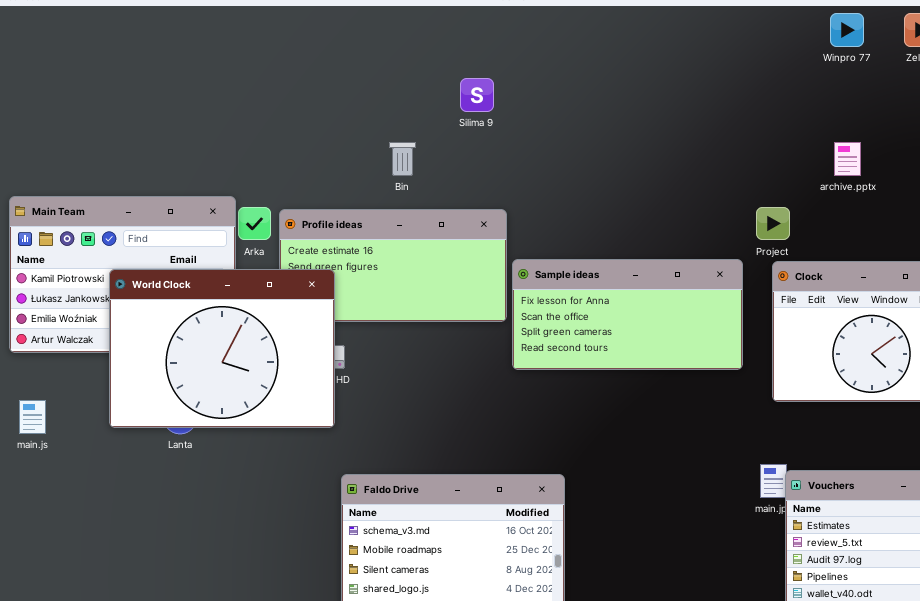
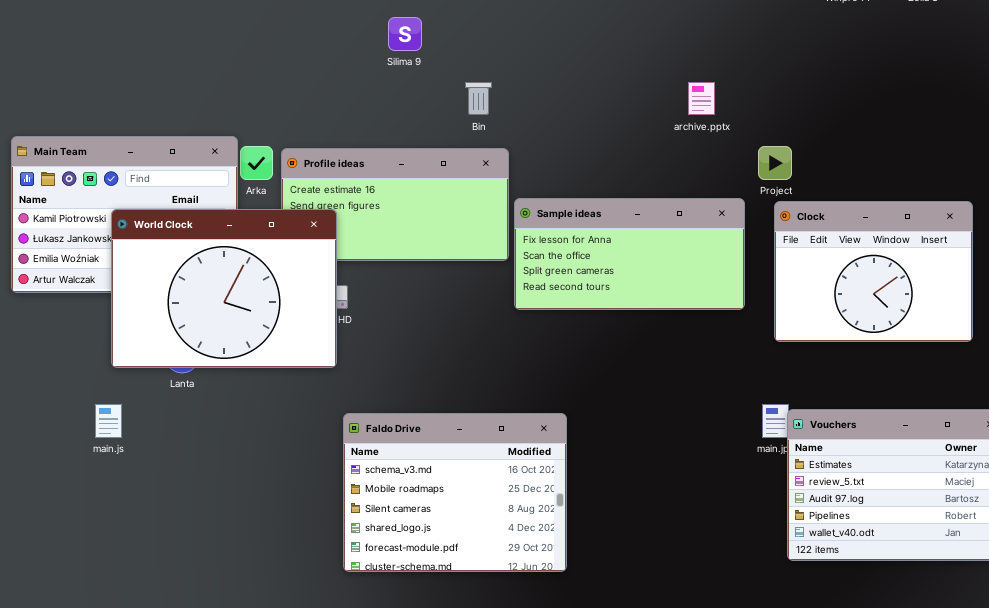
Silima 9: [460,78,494,112] -> [388,17,422,51], moved
Bin: [389,142,416,176] -> [465,82,492,115], moved
archive.pptx: [834,142,861,176] -> [688,82,715,115], moved
main.js: [19,400,46,434] -> [95,404,122,438], moved

